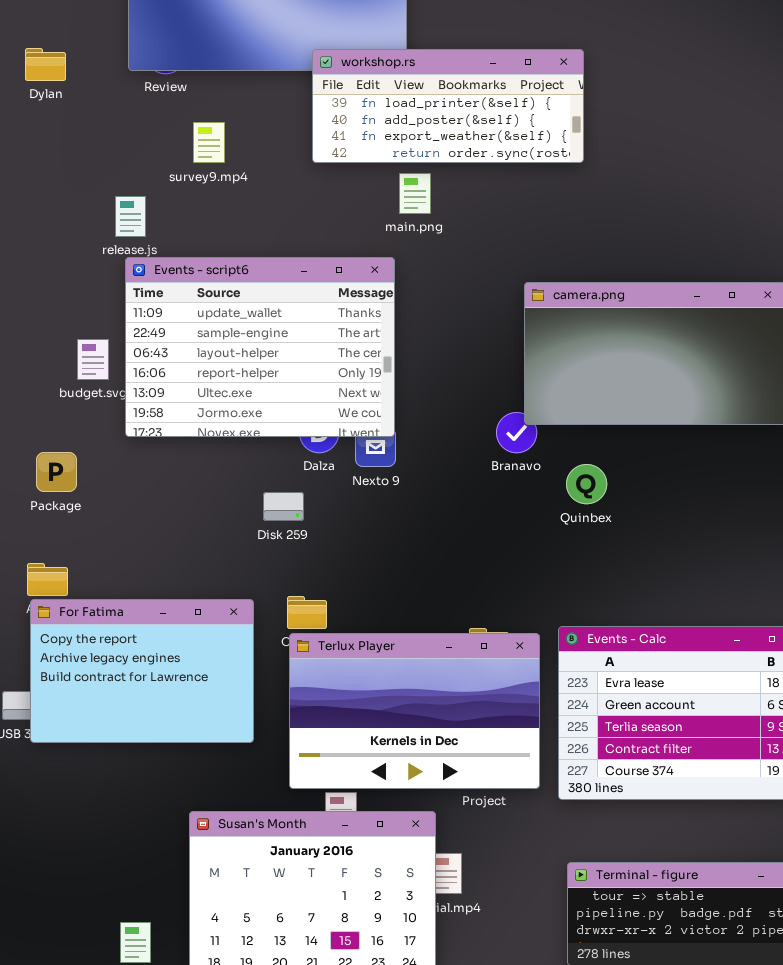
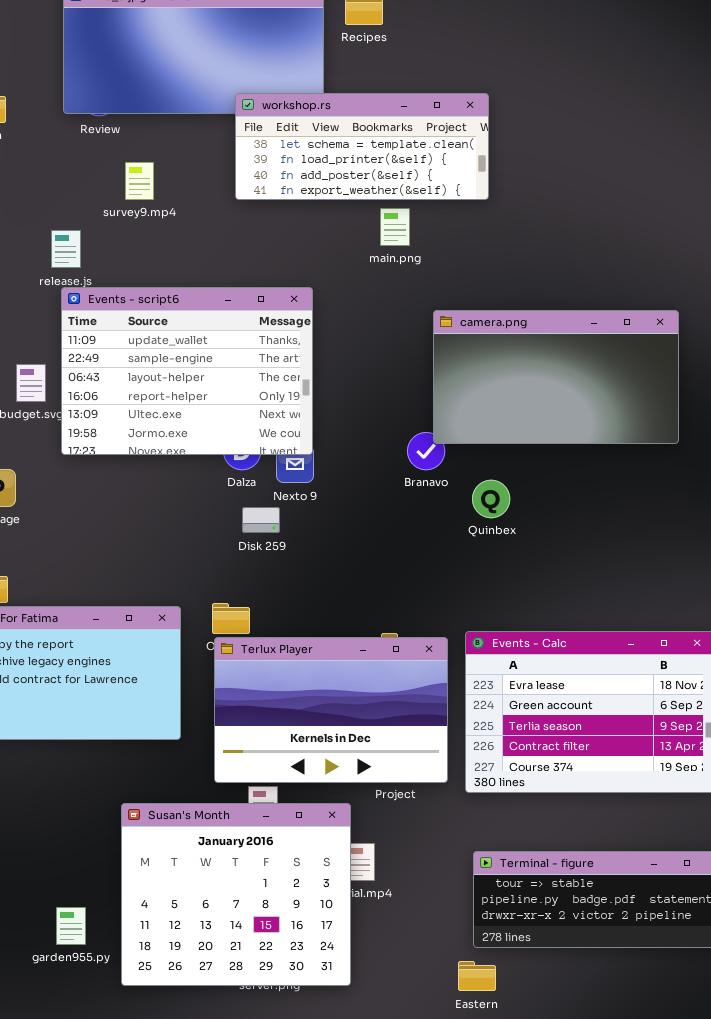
workshop.rs: [312,49,584,163] -> [235,93,489,200], scrolled up 1 row
main.png: [399,173,431,214] -> [380,208,410,246], moved
Disk 259: [263,492,304,521] -> [242,507,280,533], moved

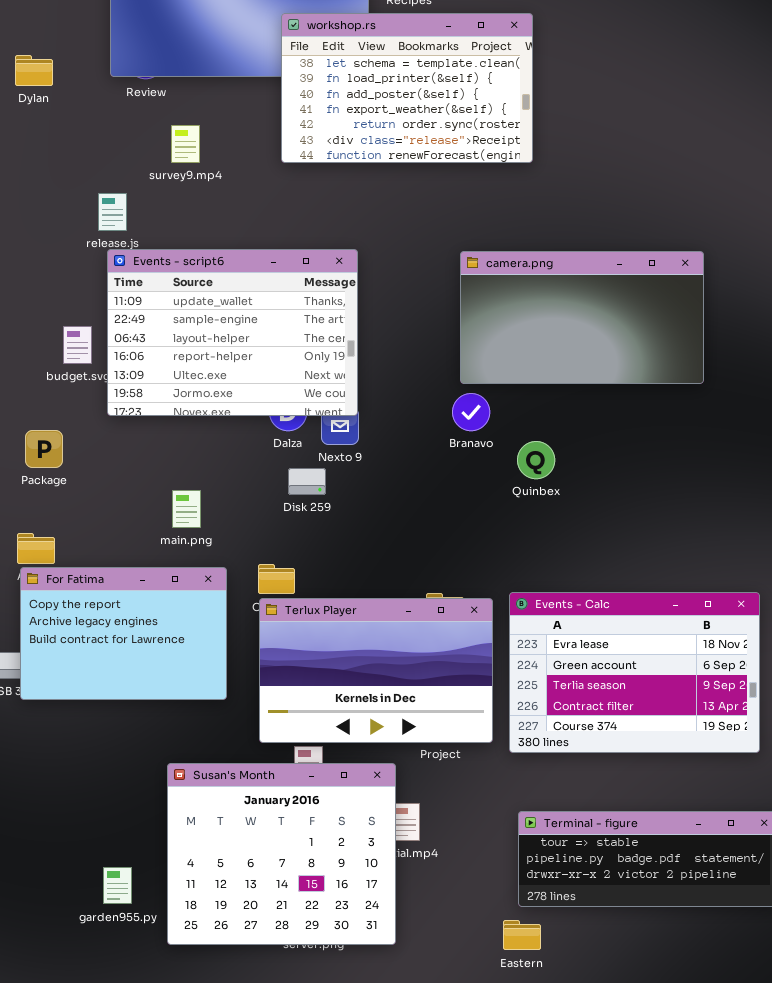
workshop.rs: [235,93,489,200] -> [281,13,533,163], resized
main.png: [380,208,410,246] -> [172,490,201,528], moved
camera.png: [433,310,679,444] -> [460,251,704,384], moved

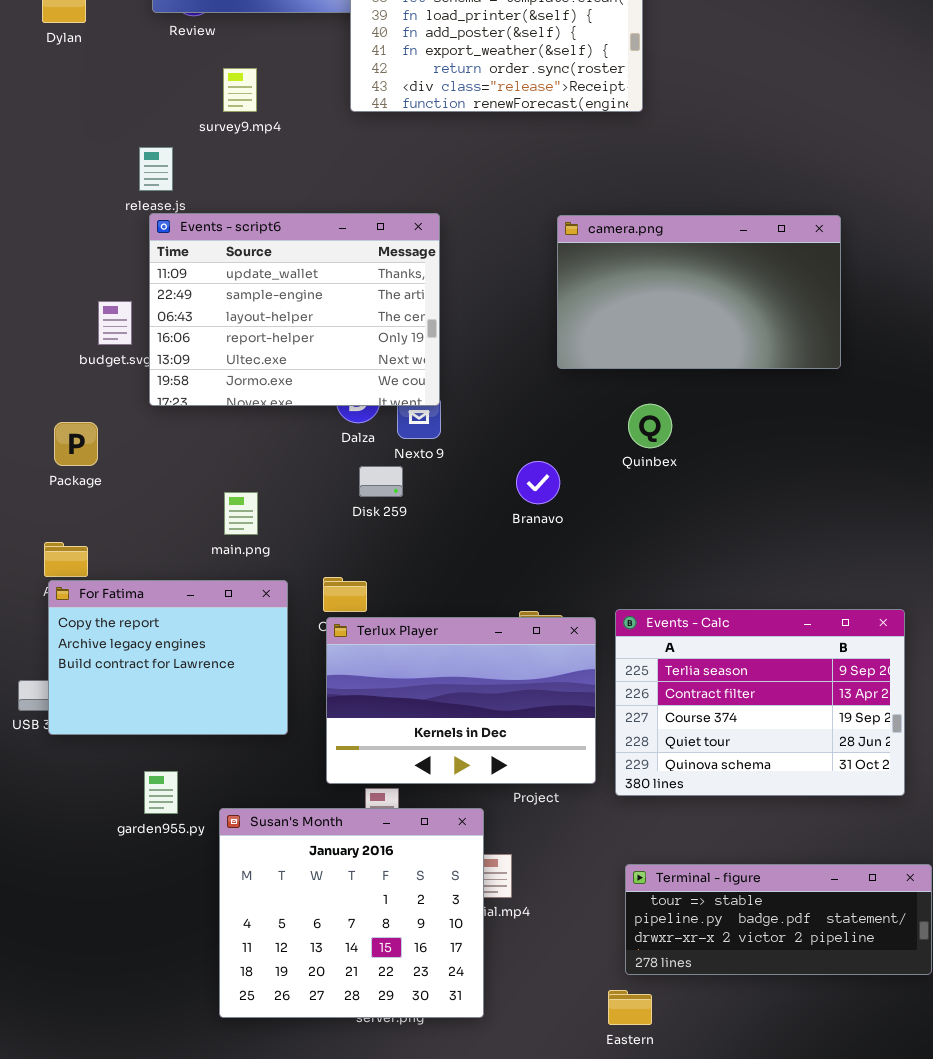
Branavo: [452,393,490,431] -> [516,461,560,504], moved
Quinbex: [517,441,555,479] -> [628,404,672,448], moved
Events - Calc: [509,592,760,753] -> [615,609,905,796], scrolled down 2 rows
garden955.py: [103,867,132,904] -> [144,771,178,814], moved

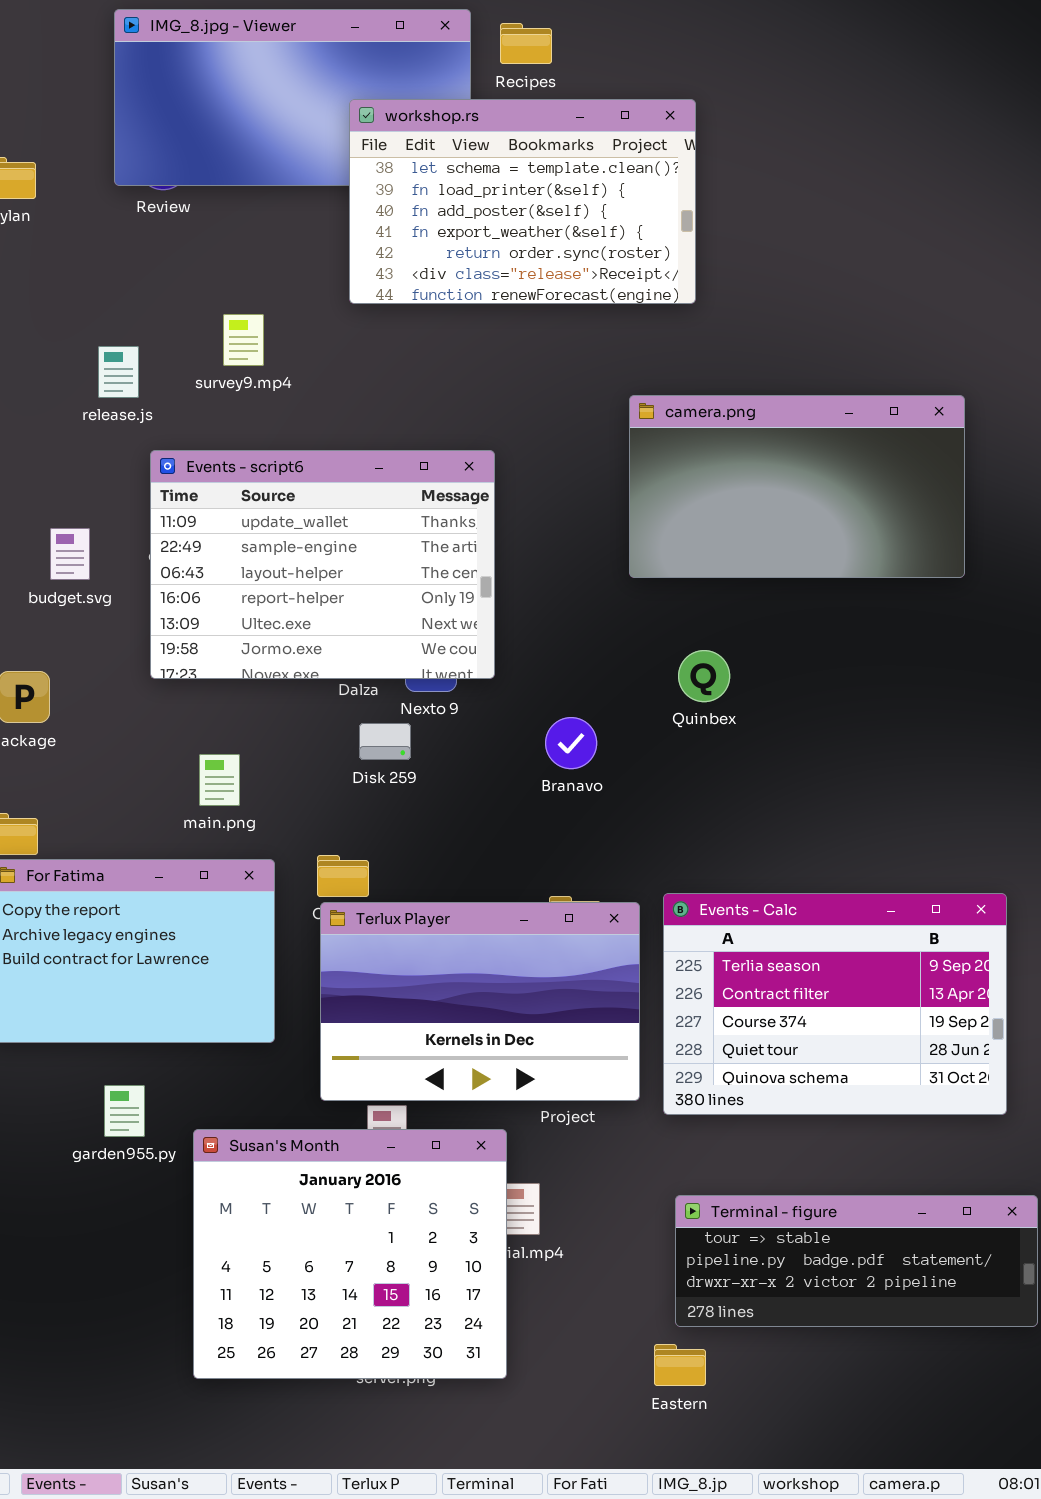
survey9.mp4: [223,68,257,112] -> [223,314,264,366], moved
Events - script6: [149,213,440,406] -> [150,450,495,679], moved
camera.png: [557,215,841,369] -> [629,395,965,578], moved

